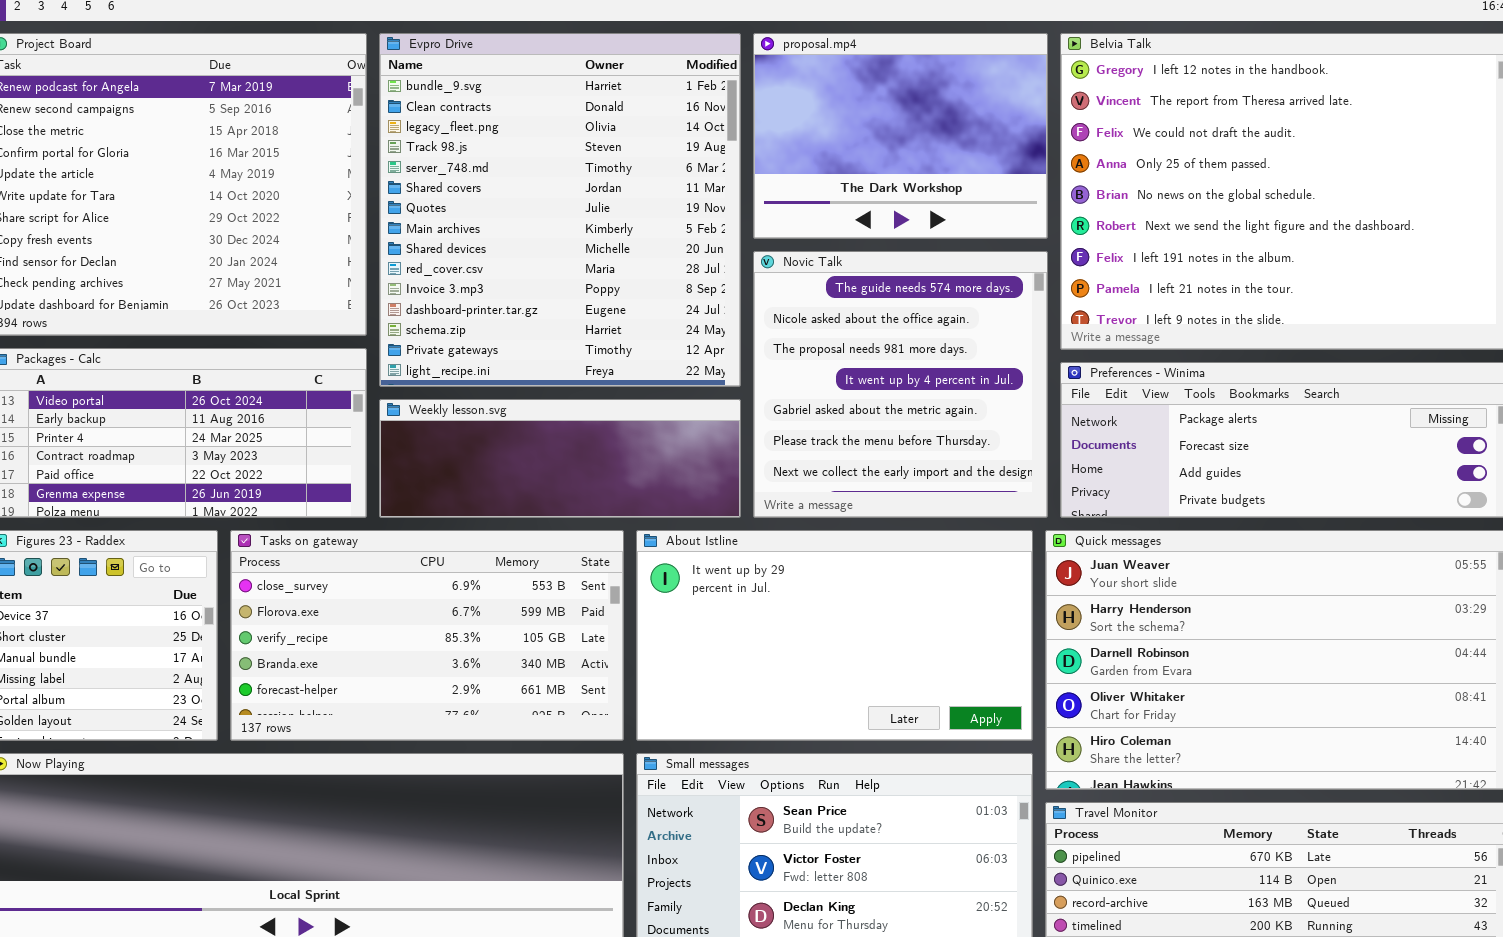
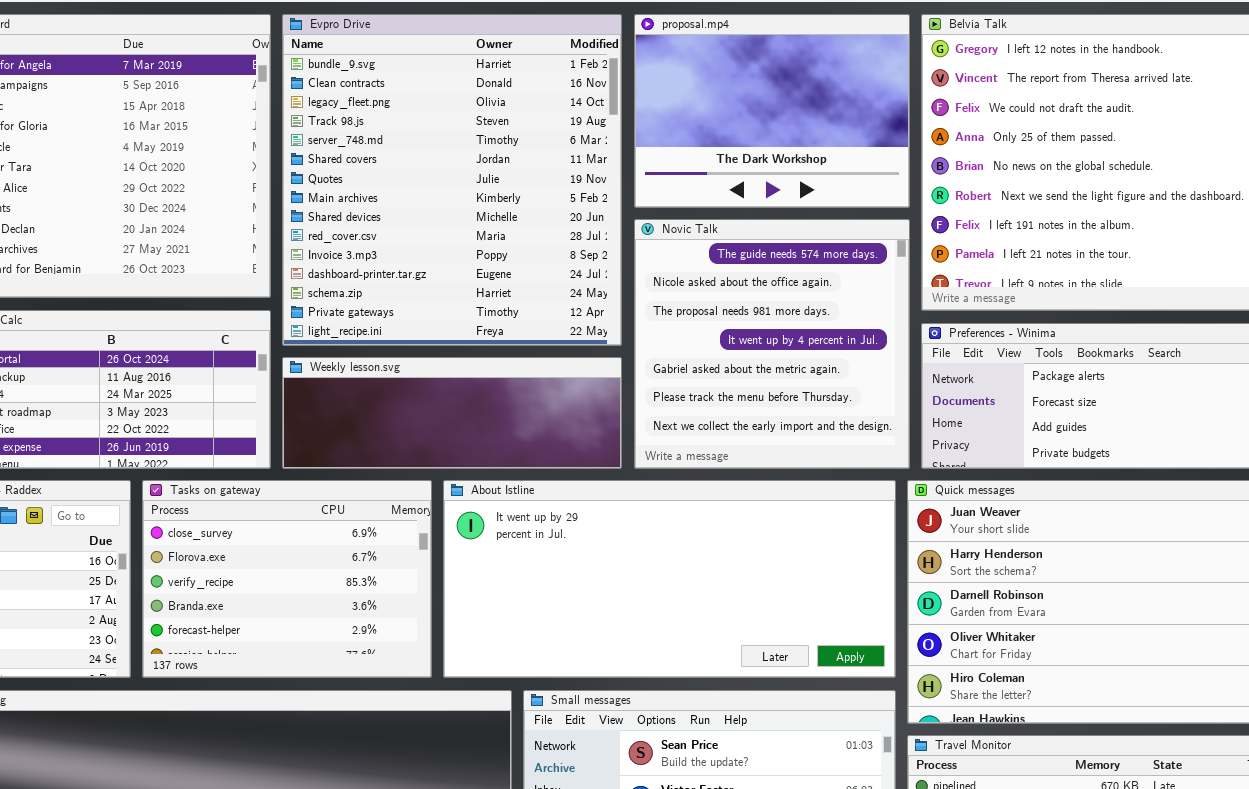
Tasks on gateway: [230,530,624,741] -> [142,480,432,678], resized
About Istline: [636,530,1033,741] -> [443,480,896,678], resized

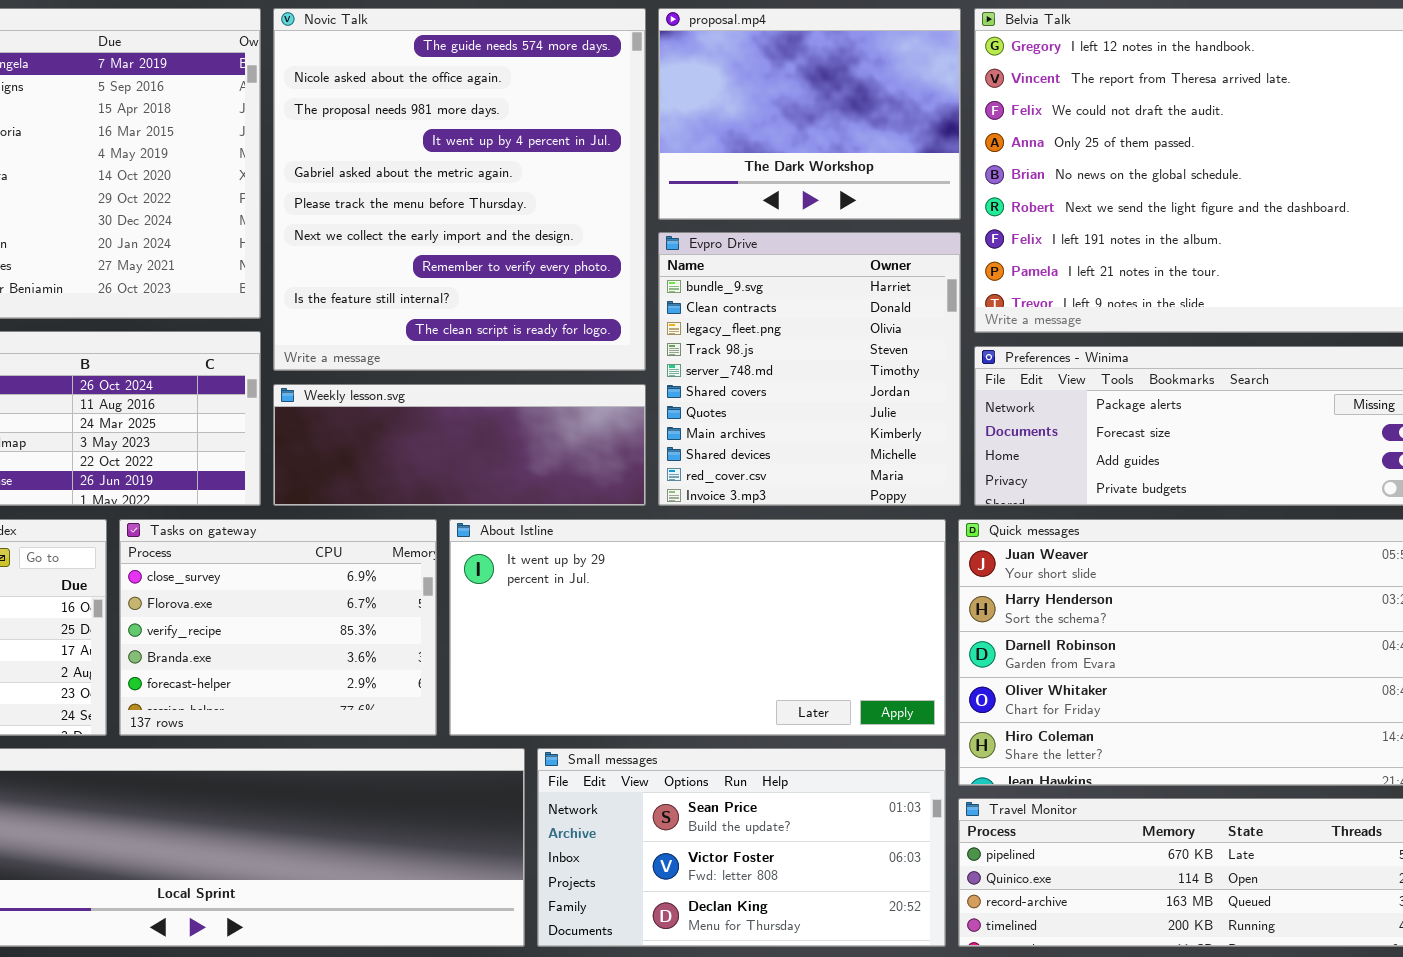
Evpro Drive: [282,14,622,346] -> [658,232,961,506], moved, resized
Novic Talk: [634,219,910,469] -> [273,8,646,371], moved, resized

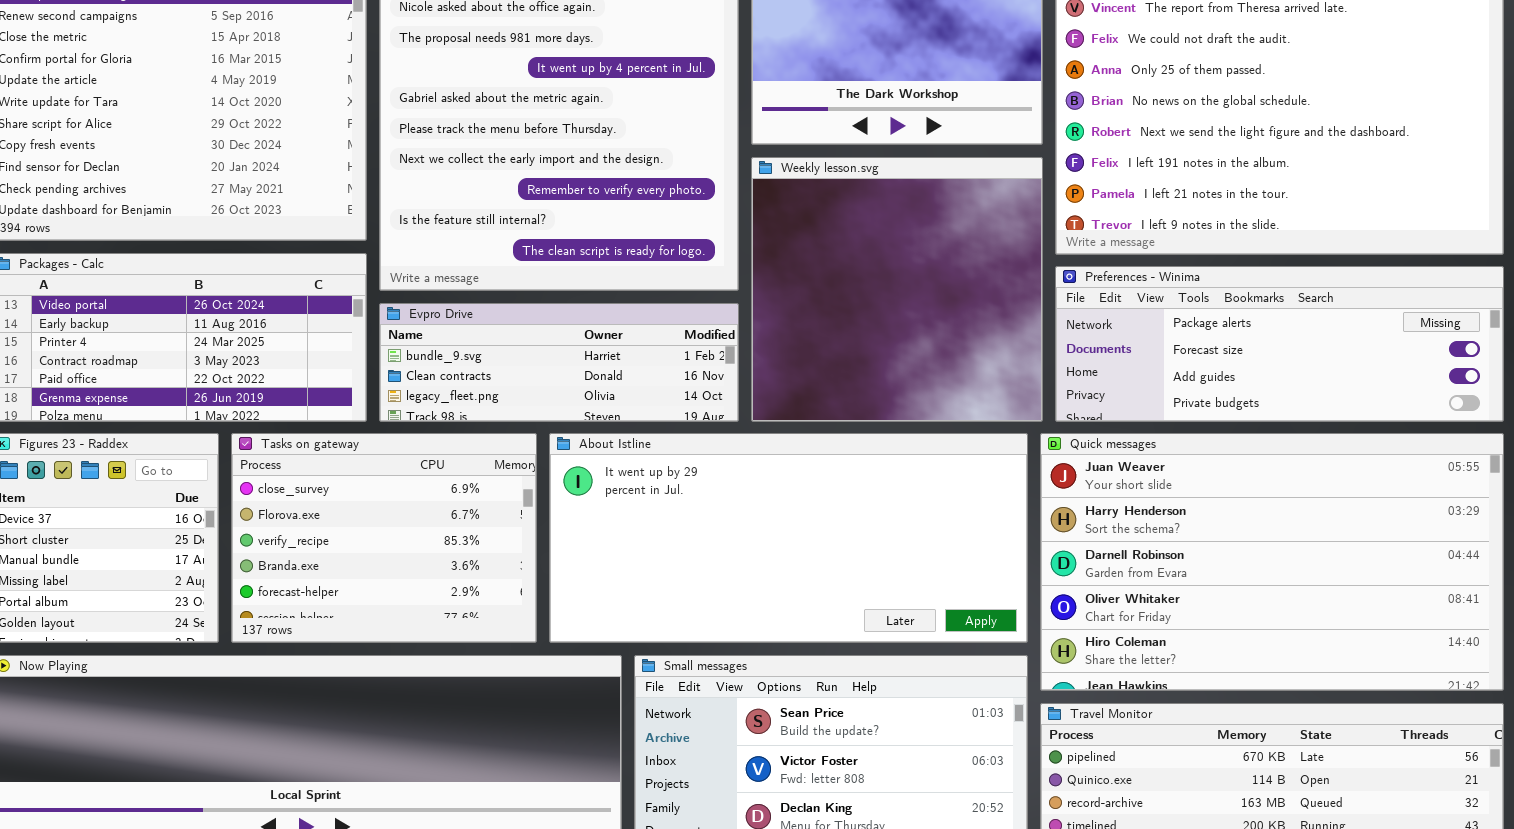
Evpro Drive: [658,232,961,506] -> [379,303,739,422], moved, resized
Weekly lesson.svg: [273,384,646,506] -> [751,157,1043,422], moved, resized

